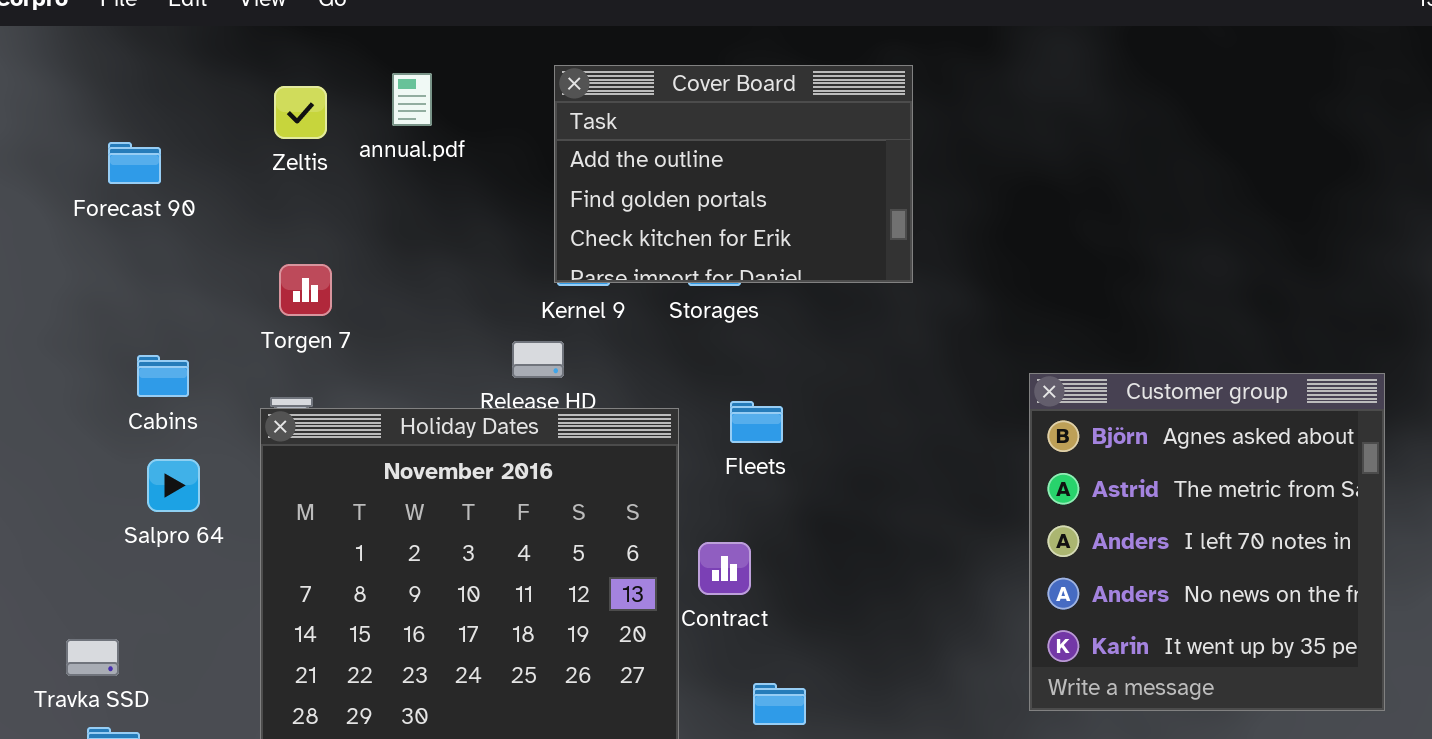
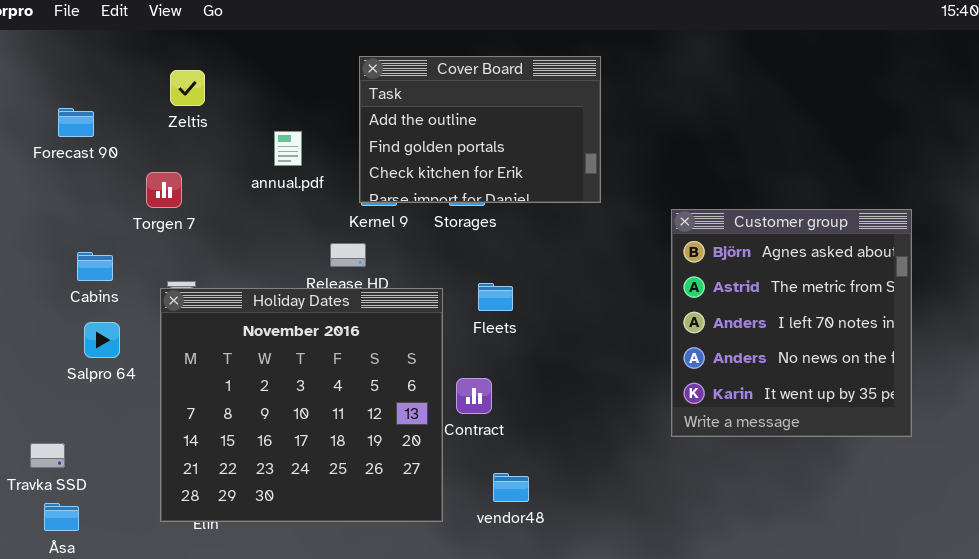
annual.pdf: [392,73,432,126] -> [274,131,302,166], moved
Torgen 7: [279,264,332,316] -> [146,172,182,208], moved
Customer group: [1029,373,1385,711] -> [671,209,912,437], moved

